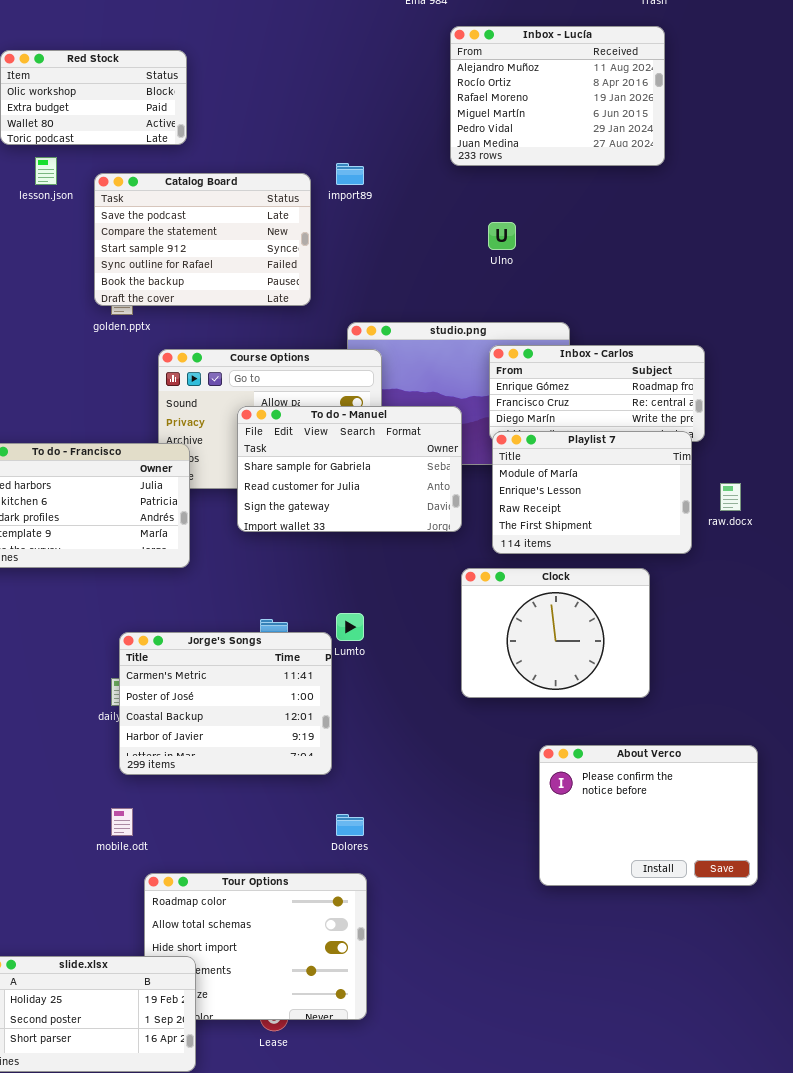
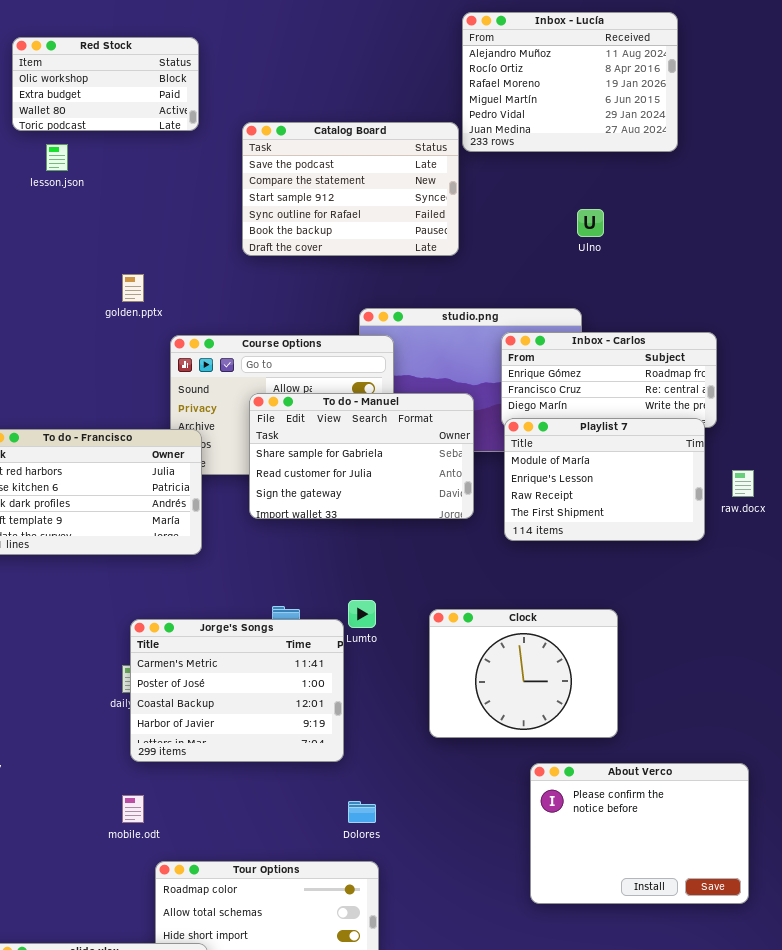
Catalog Board: [94,173,311,306] -> [242,122,459,256], moved
Ulno: [488,222,516,250] -> [577,209,604,237], moved
Clock: [461,568,650,698] -> [429,609,618,738], moved
About Verco: [539,745,758,886] -> [530,763,749,904], moved

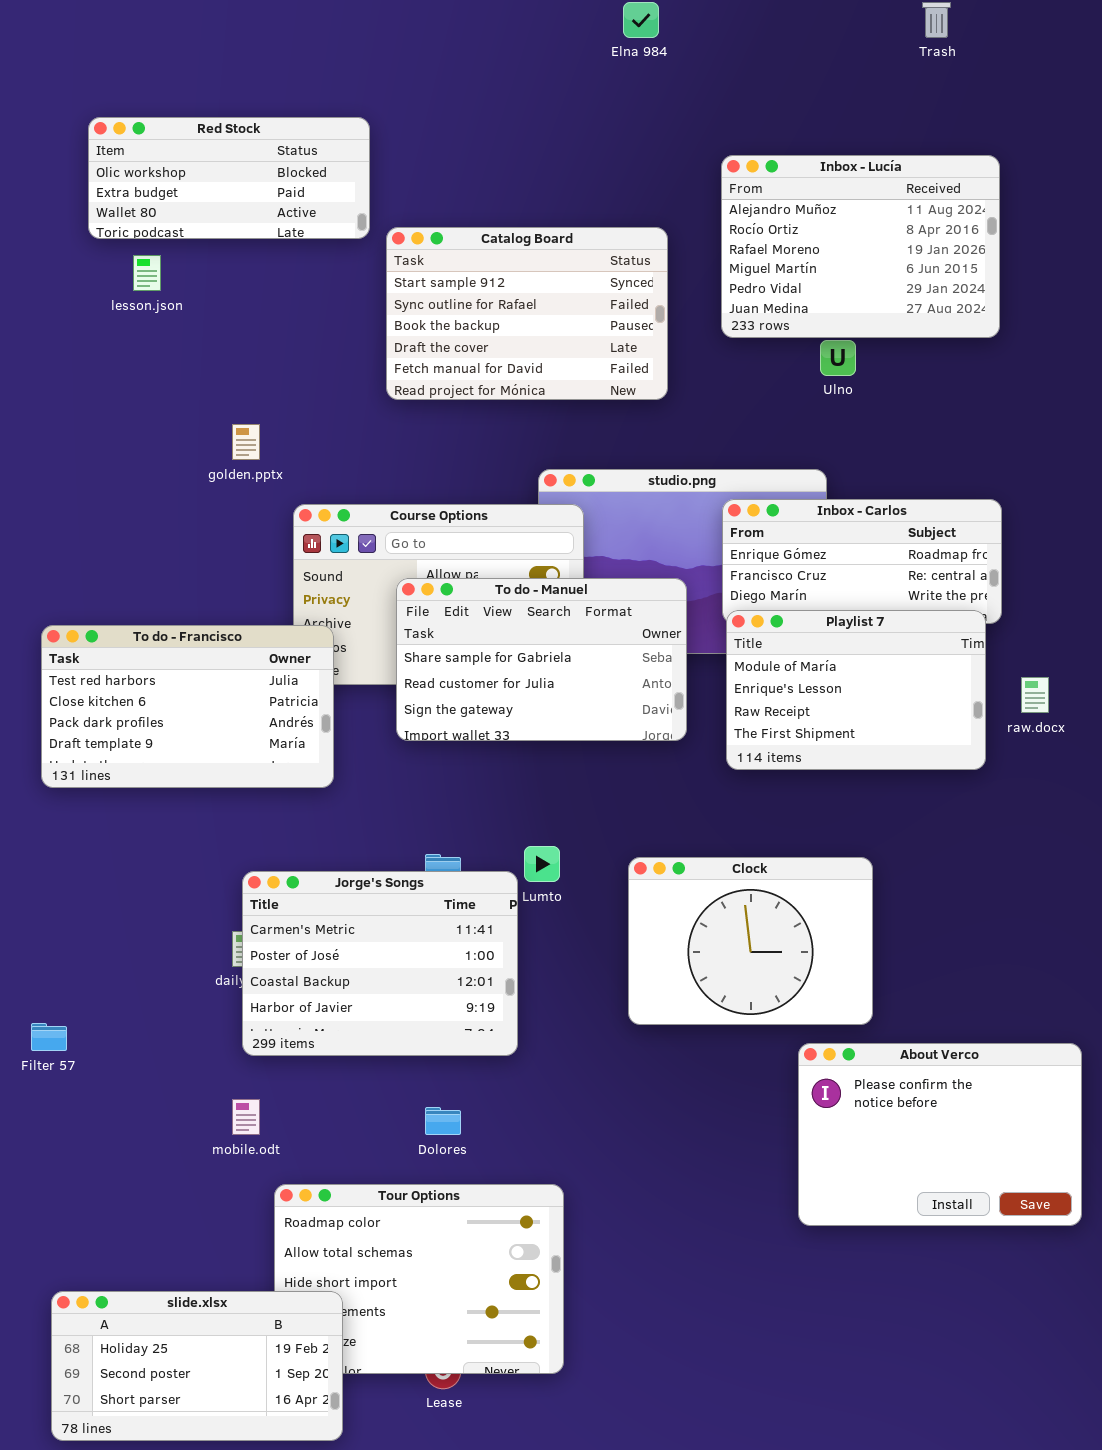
Inbox - Lucía: [462,12,678,152] -> [721,155,1000,338], moved
Red Stock: [12,37,199,131] -> [88,117,370,239], resized
Catalog Board: [242,122,459,256] -> [386,227,668,400], scrolled down 2 rows
About Verco: [530,763,749,904] -> [798,1043,1082,1226], moved
Dolores: [348,801,376,823] -> [425,1107,461,1135], moved

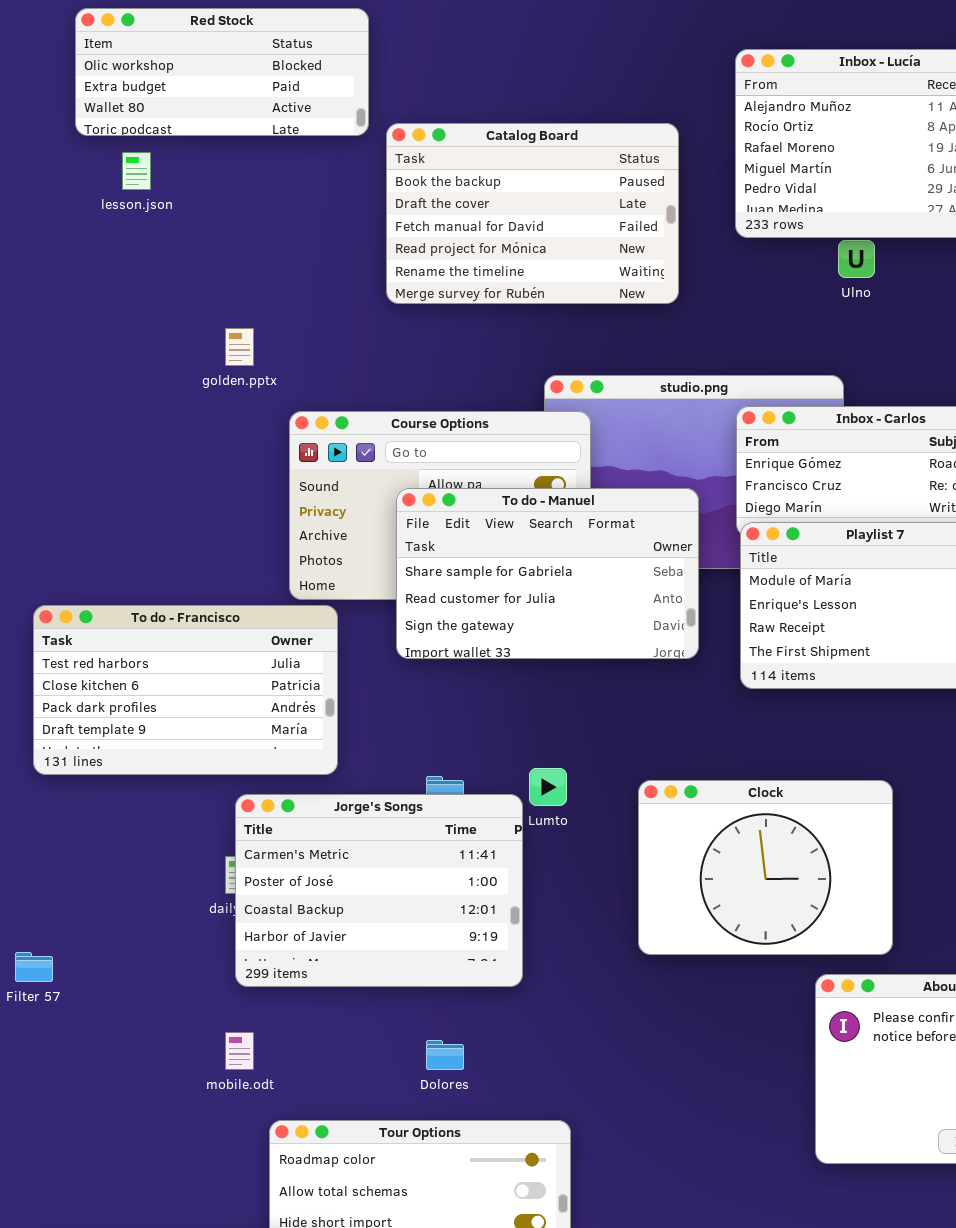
Catalog Board: [386,227,668,400] -> [386,123,679,304], scrolled down 2 rows
To do - Francisco: [41,625,334,788] -> [33,605,338,775], moved

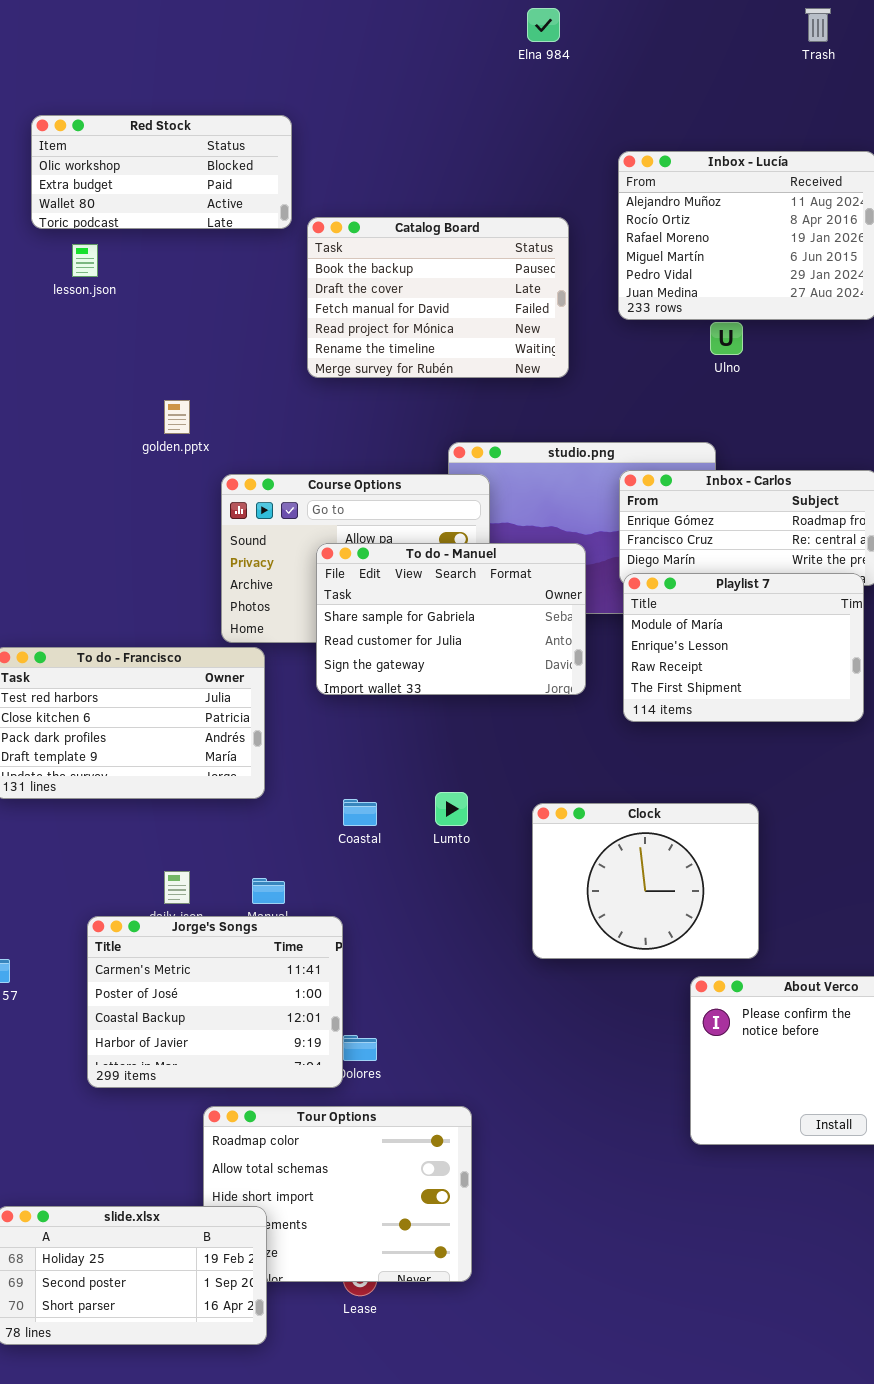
Jorge's Songs: [235,794,523,987] -> [87,916,343,1088], moved

